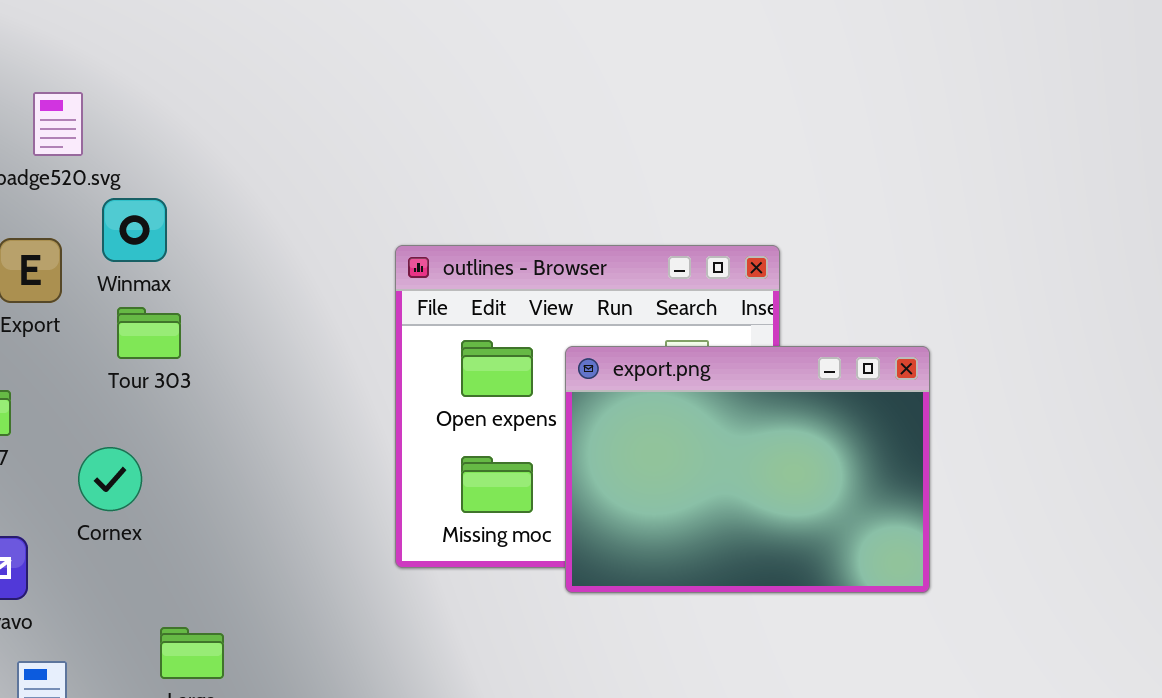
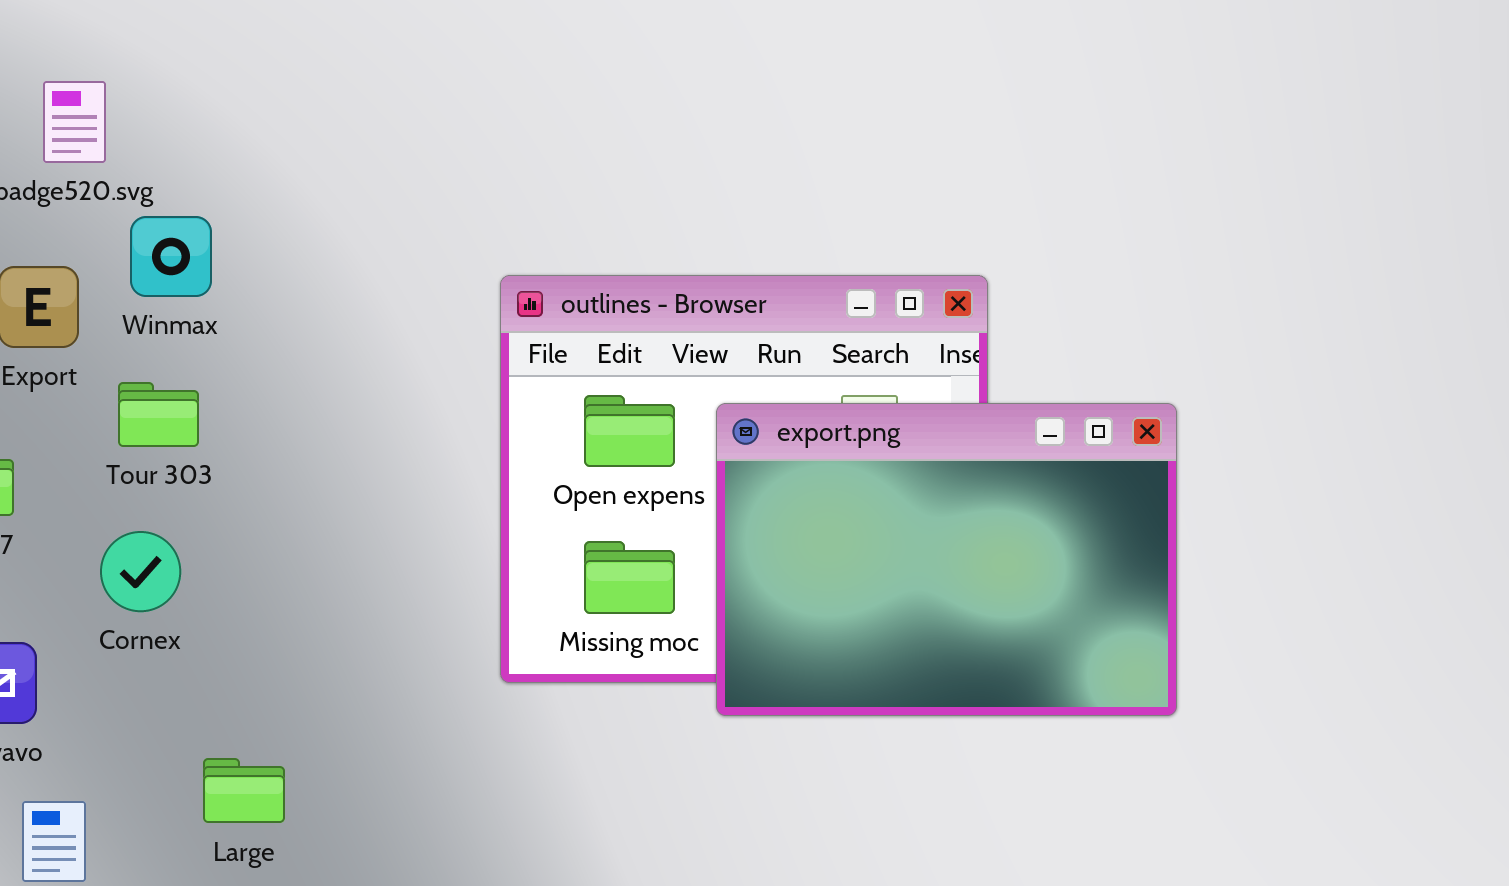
Tour 303: [117,307,181,359] -> [118,382,199,447], moved

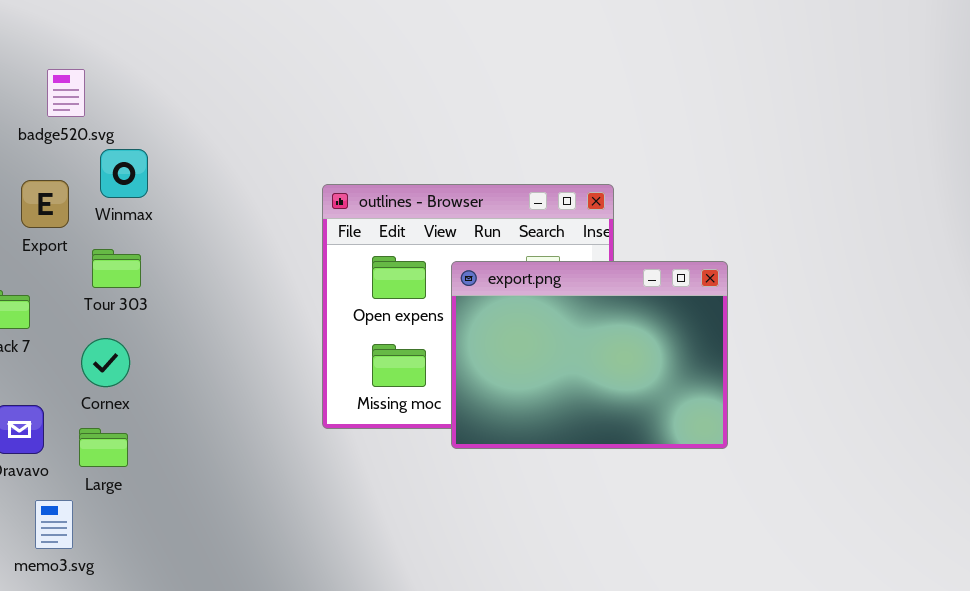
Large: [203,758,285,823] -> [79,428,128,467], moved

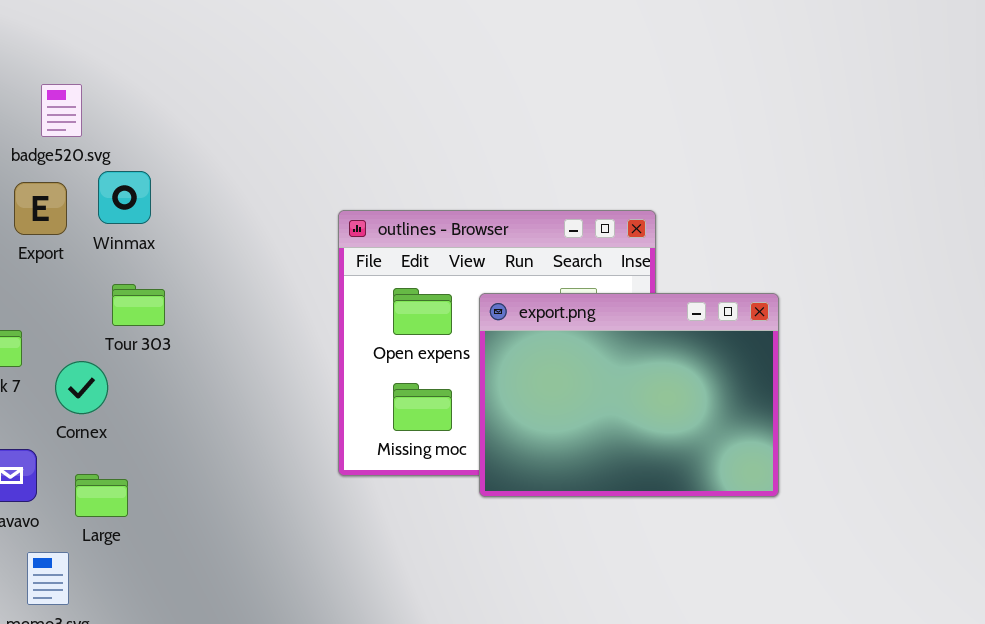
Export: [21,180,69,228] -> [14,182,67,235], moved
Tour 303: [92,249,141,288] -> [112,284,165,326], moved
Cornex: [81,338,130,387] -> [55,361,108,414], moved

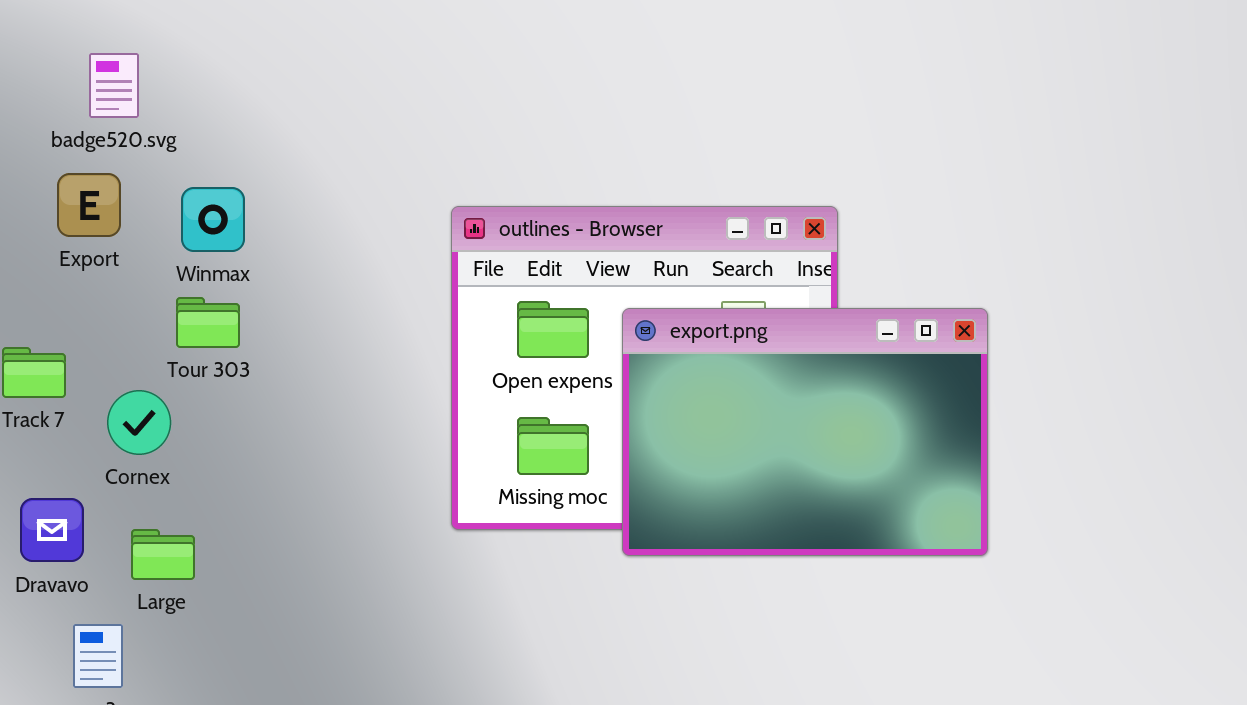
Winmax: [98,171,151,224] -> [181,187,245,252], moved

